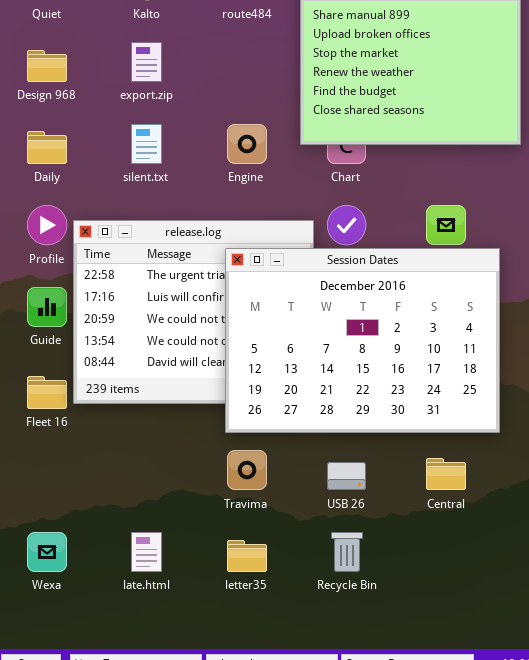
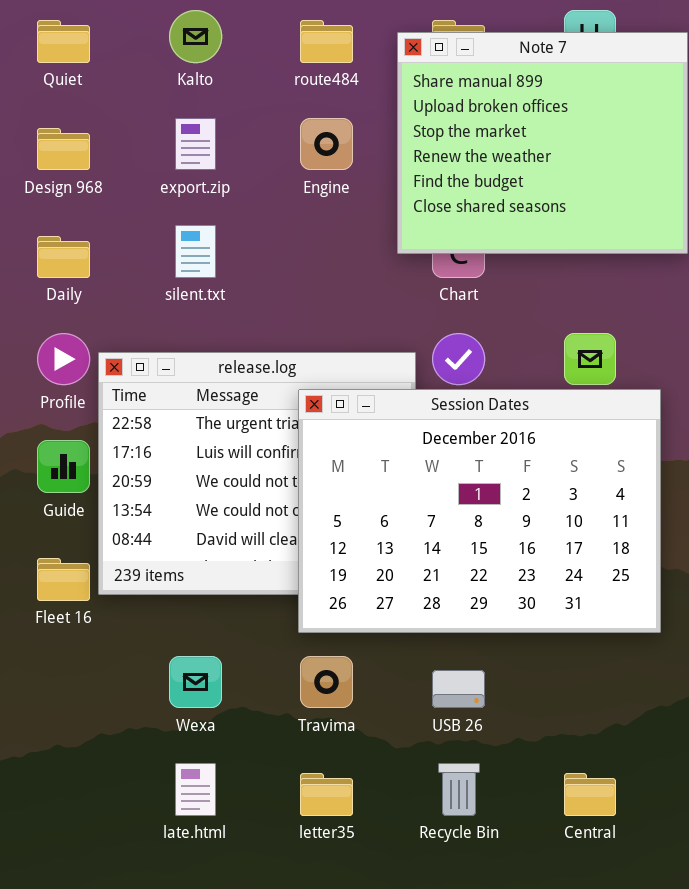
Engine: [227,124,267,164] -> [300,118,353,170], moved
Central: [426,458,466,490] -> [564,773,616,816], moved
Wexa: [27,532,67,572] -> [169,656,222,708], moved

